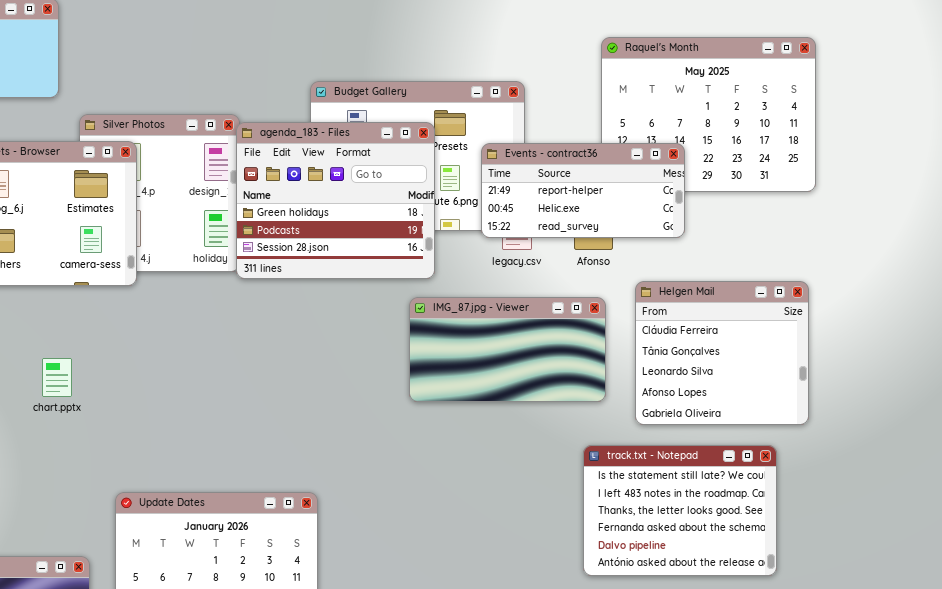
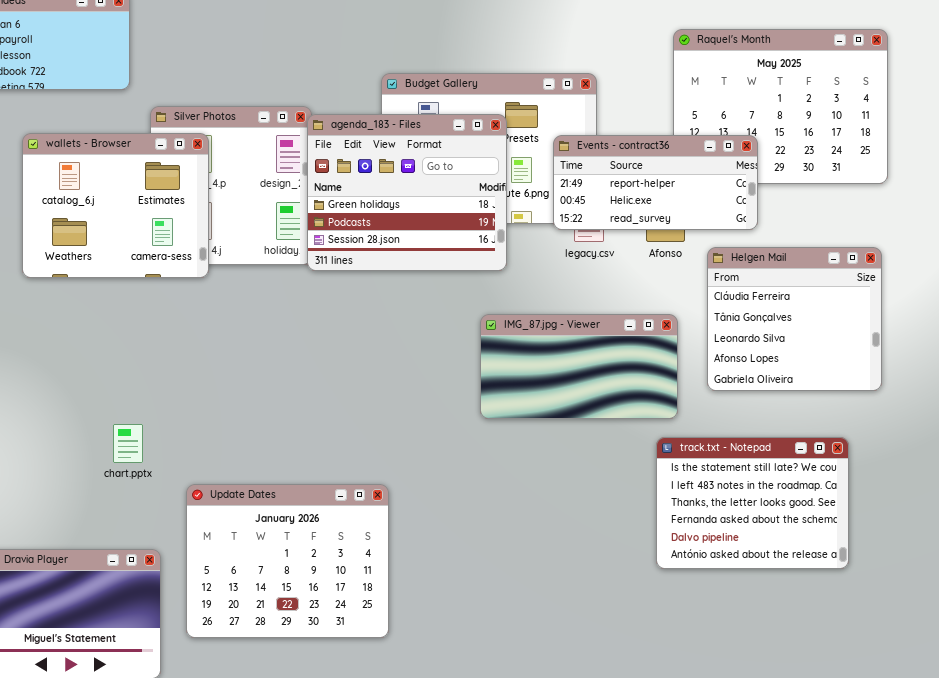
Helgen Mail: [635,281,809,425] -> [707,247,882,391], moved
IMG_87.jpg - Viewer: [409,297,606,402] -> [480,314,678,419], moved
chart.pptx: [42,358,72,397] -> [113,424,143,463], moved

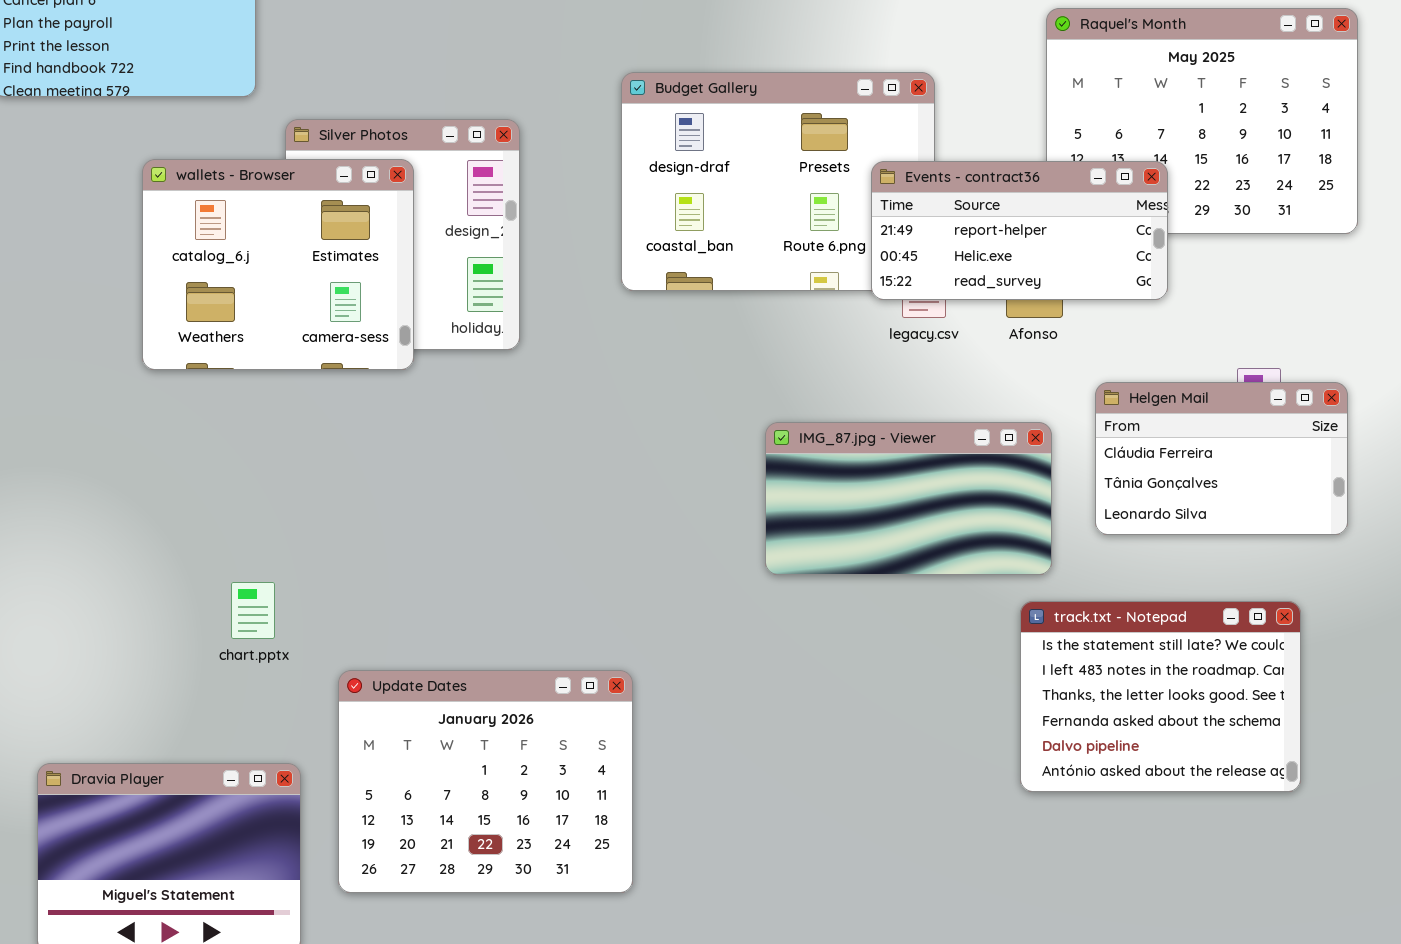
agenda_183 - Files: [307,114,507,271] -> none, closed
wallets - Browser: [22,133,209,278] -> [142,159,414,370], moved
Helgen Mail: [707,247,882,391] -> [1095,382,1348,535], resized

